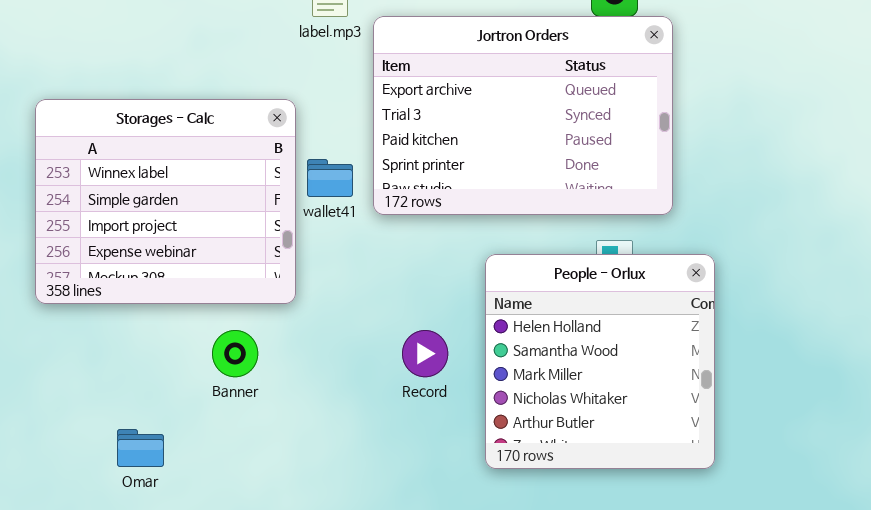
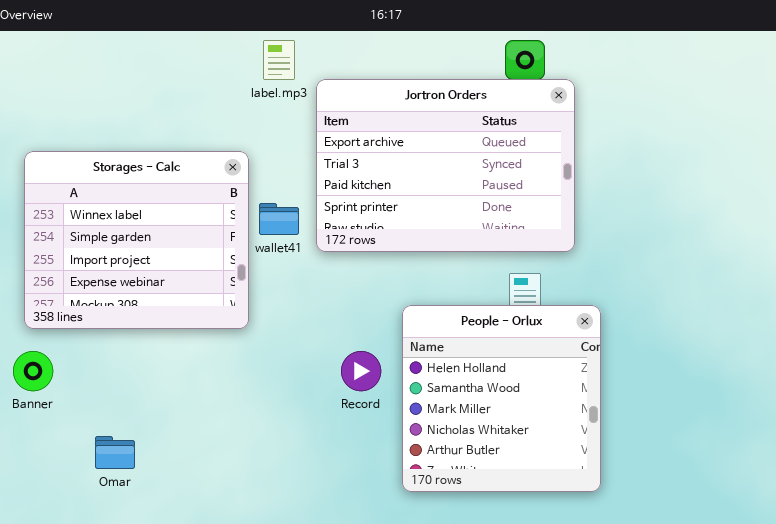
People - Orlux: [485,254,715,469] -> [402,305,601,492], moved
Banner: [212,330,258,377] -> [13,351,53,391], moved

